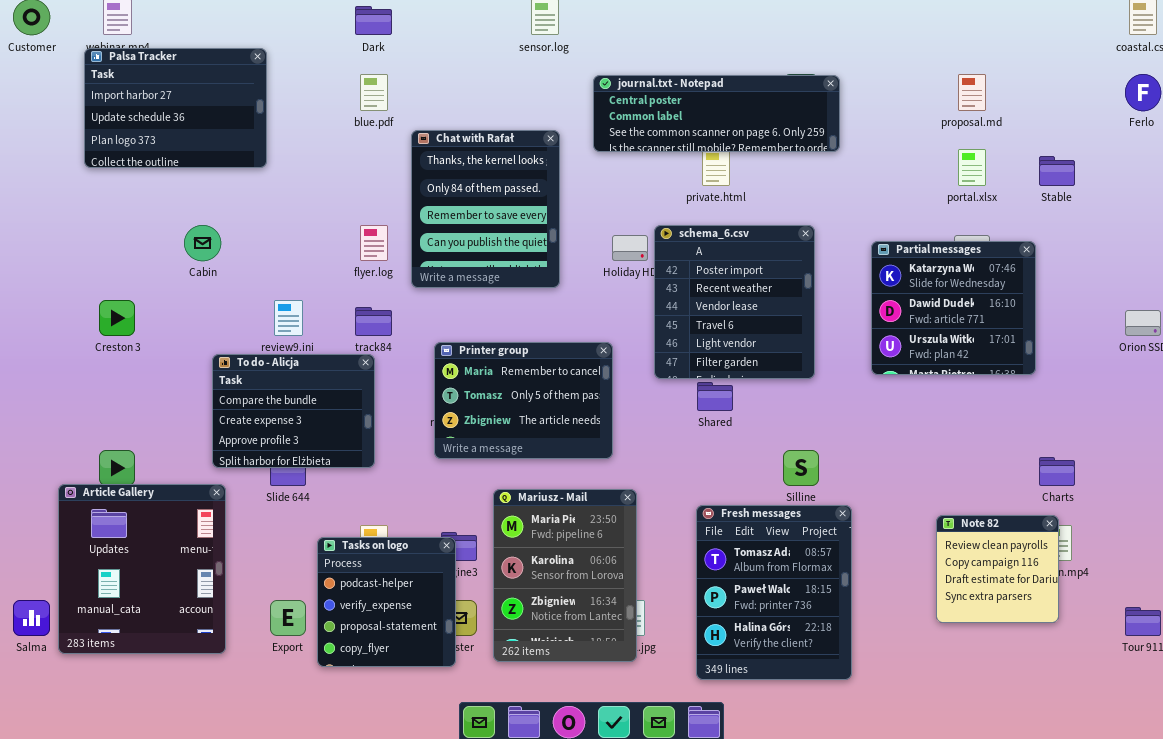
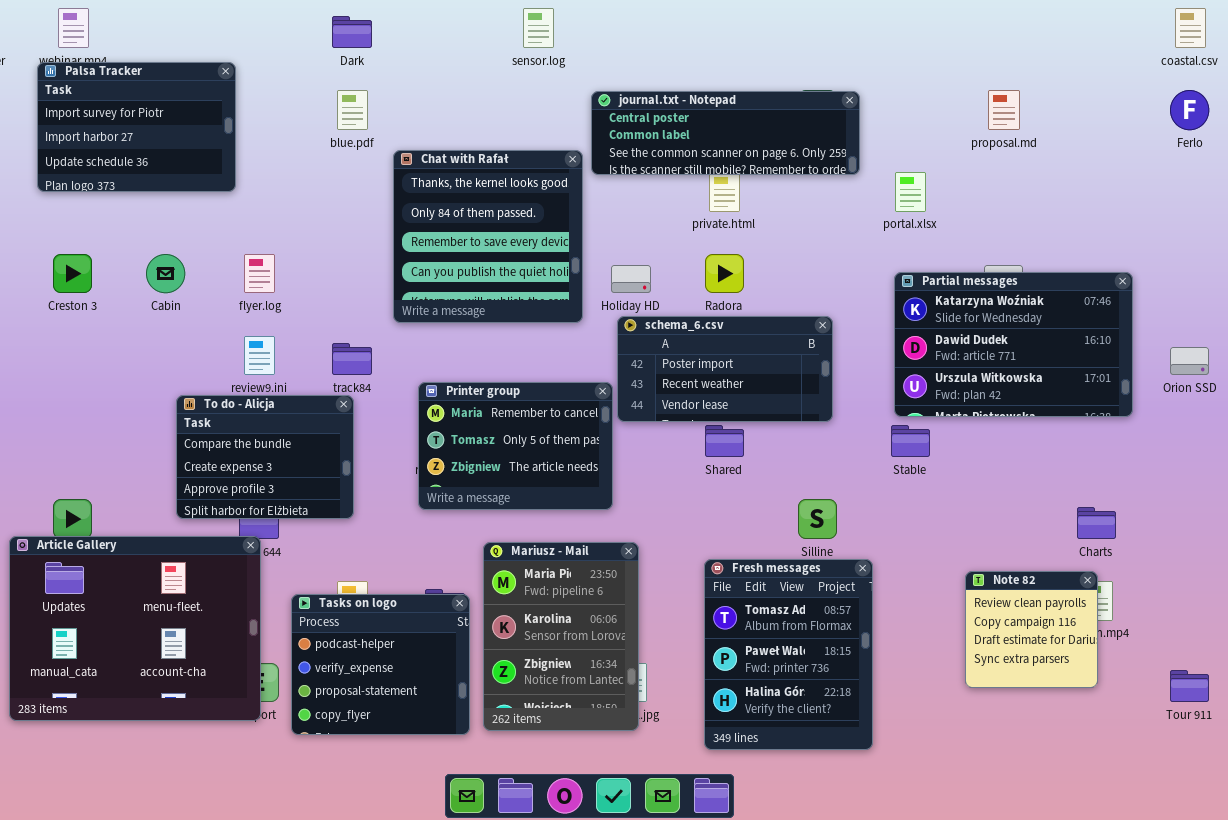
Palsa Tracker: [84,48,267,168] -> [37,62,236,192], scrolled up 1 row
Chat with Rafał: [411,130,560,288] -> [393,150,583,323], resized
portal.xlsx: [958,149,986,186] -> [895,172,926,212], moved
Stable: [1039,156,1075,186] -> [891,425,930,457], moved
flyer.log: [360,225,388,261] -> [244,254,275,293], moved
schema_6.csv: [654,225,815,379] -> [617,316,833,422], resized
Partial messages: [871,241,1036,375] -> [894,272,1133,417], resized
Creston 3: [99,300,135,336] -> [53,254,92,293], moved
Article Gallery: [58,484,226,654] -> [9,536,261,721], resized
Tasks on logo: [317,537,456,667] -> [291,594,470,735], resized

